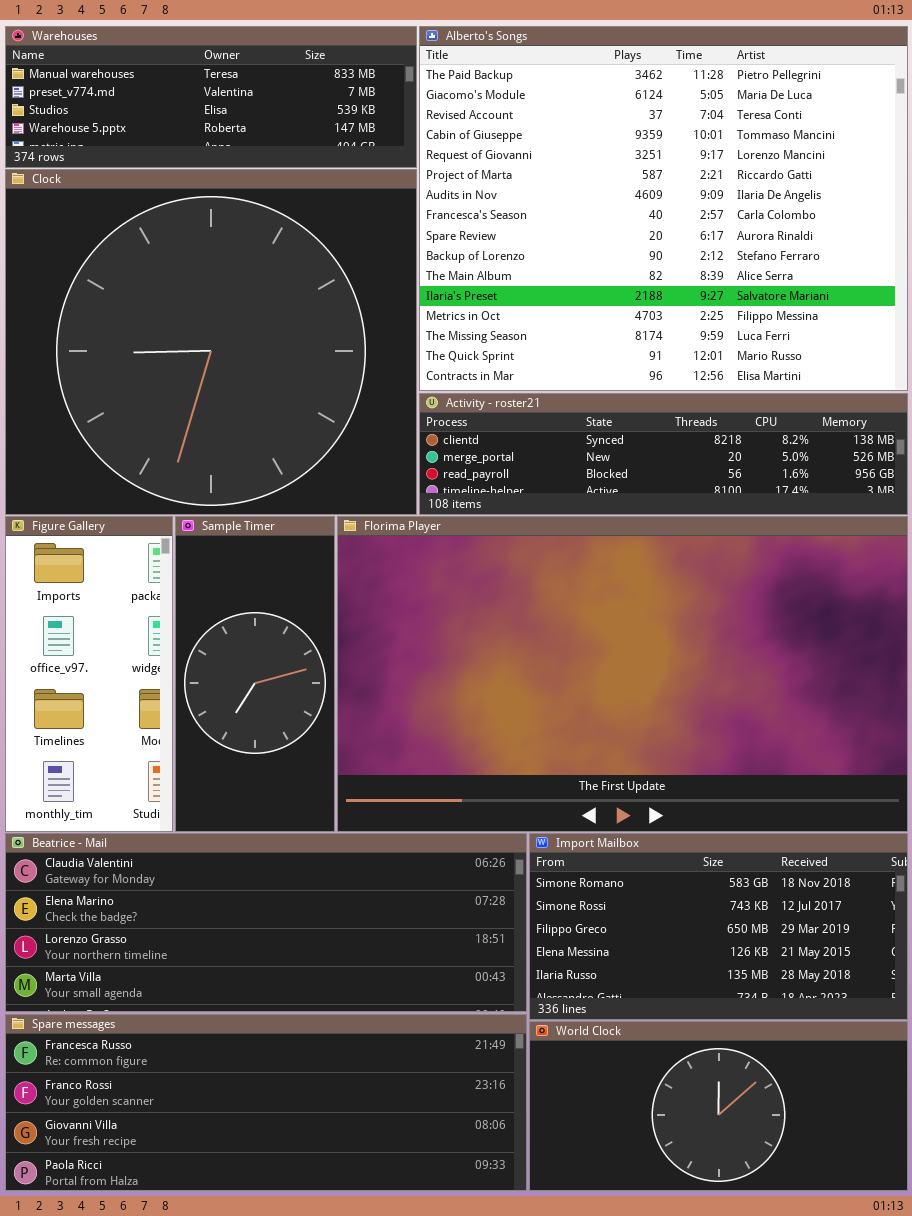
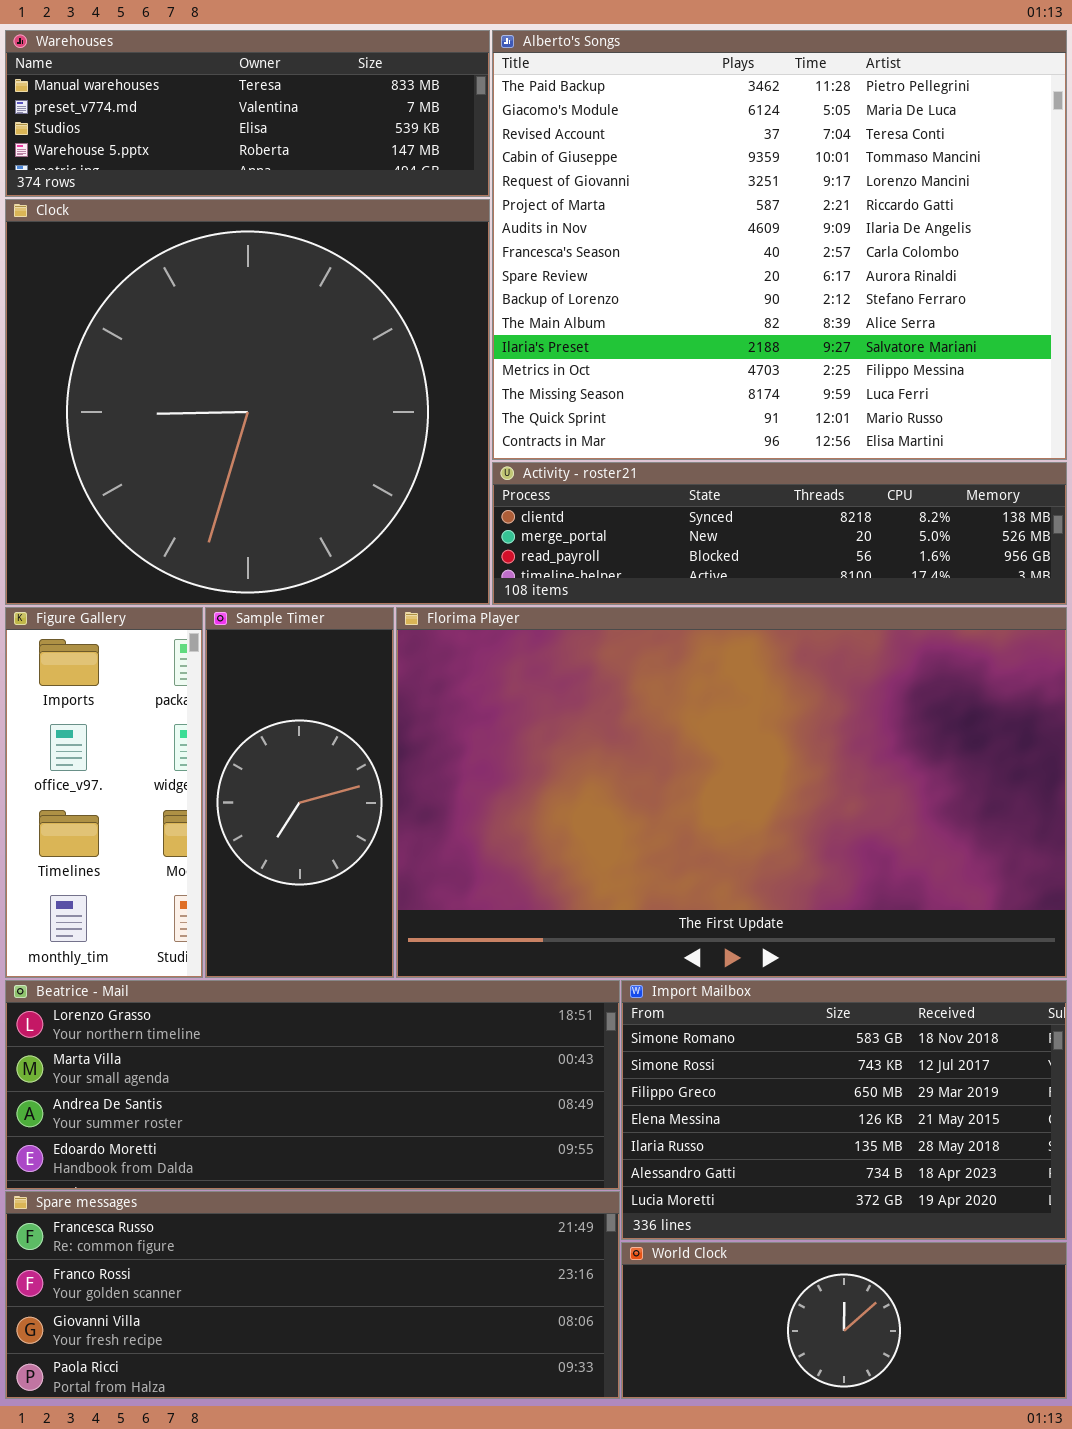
Beatrice - Mail: [5,833,527,1012] -> [5,980,620,1190], scrolled down 2 rows
Import Mailbox: [529,833,908,1020] -> [621,980,1067,1240], resized
World Clock: [529,1021,908,1191] -> [621,1242,1067,1399], resized

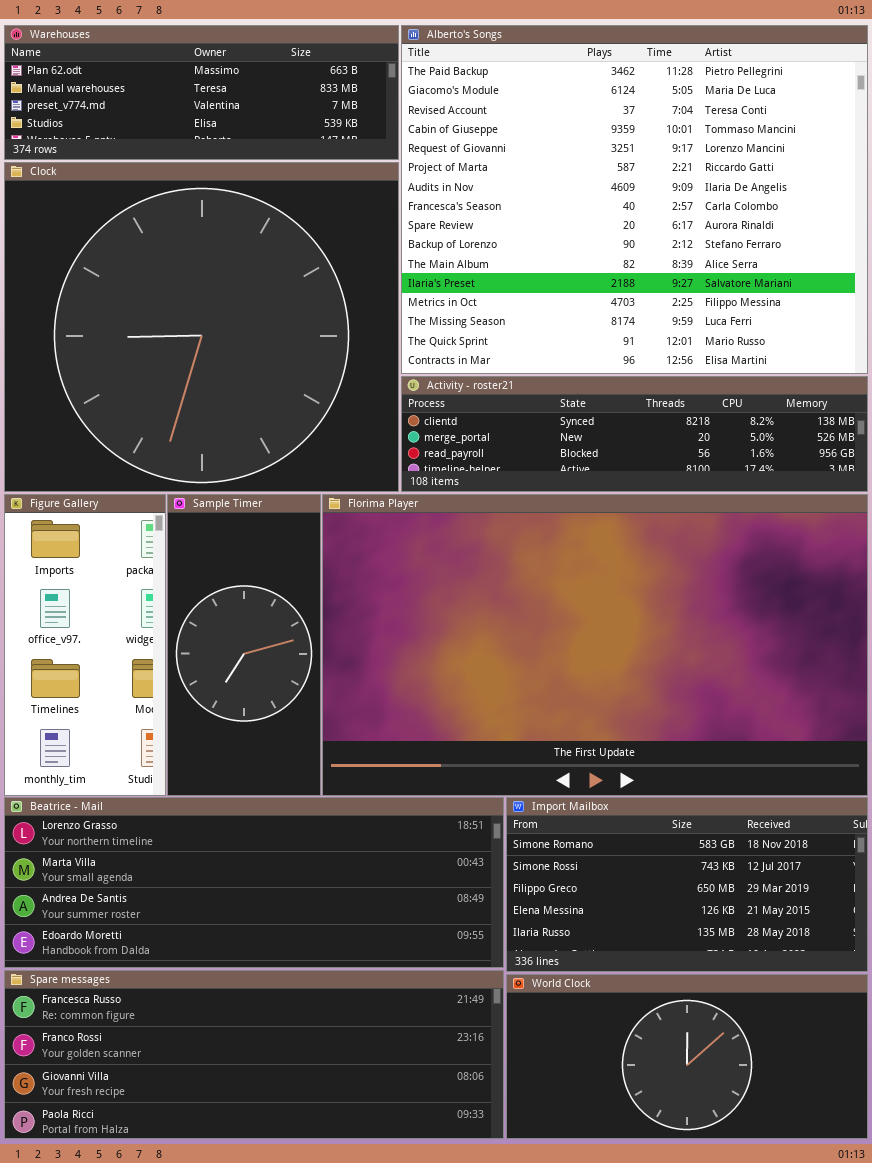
Warehouses: [5,30,490,197] -> [4,25,399,160], scrolled up 1 row
Import Mailbox: [621,980,1067,1240] -> [506,797,868,972], resized
World Clock: [621,1242,1067,1399] -> [506,974,868,1139], resized

